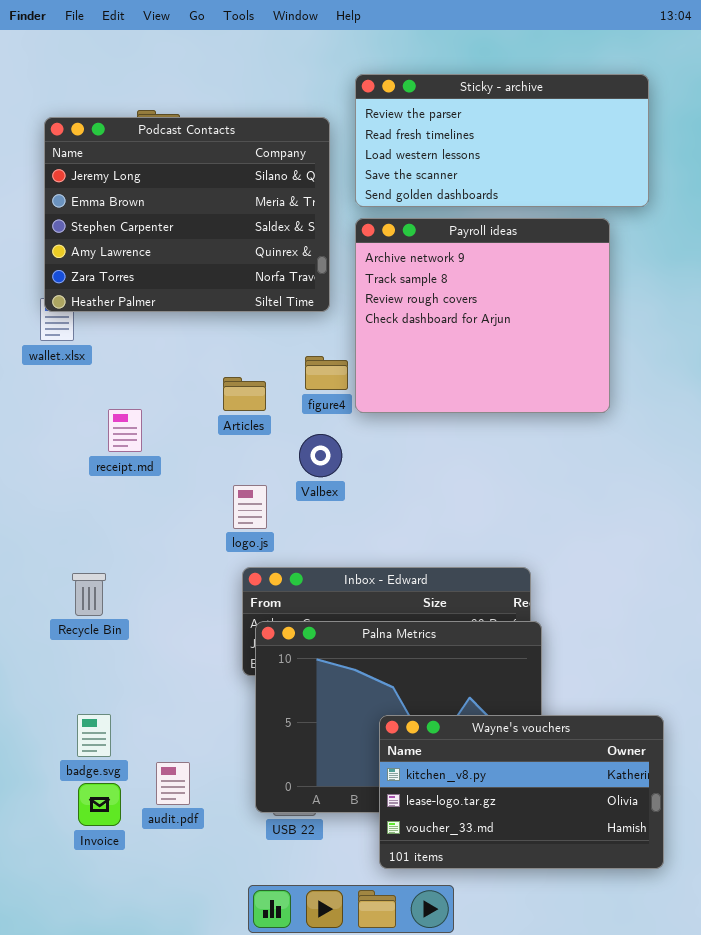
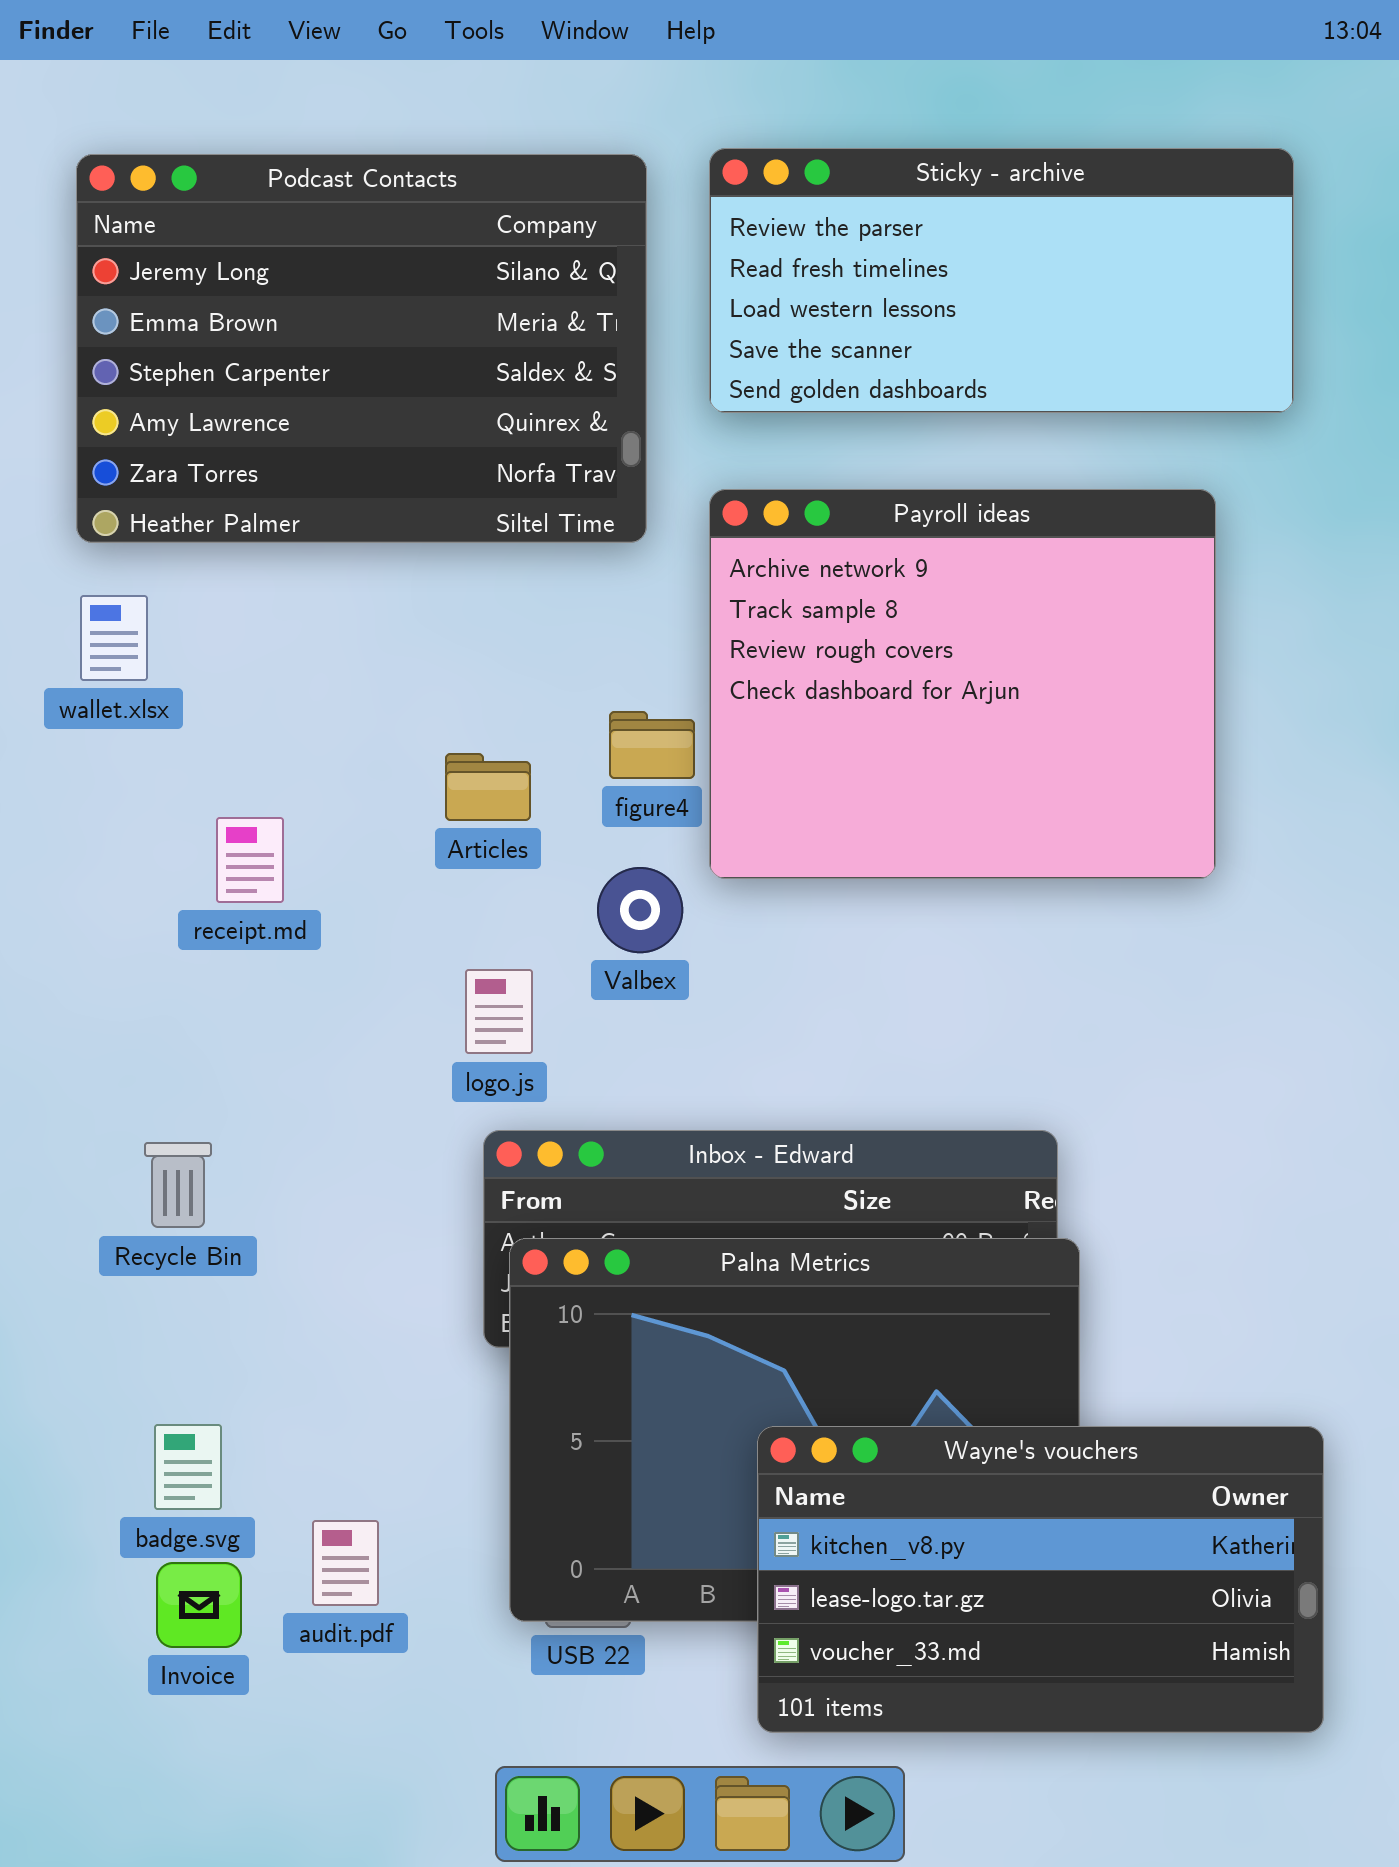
Podcast Contacts: [44,117,330,312] -> [76,154,647,543], moved
Payroll ideas: [355,218,610,413] -> [709,489,1216,879], moved

